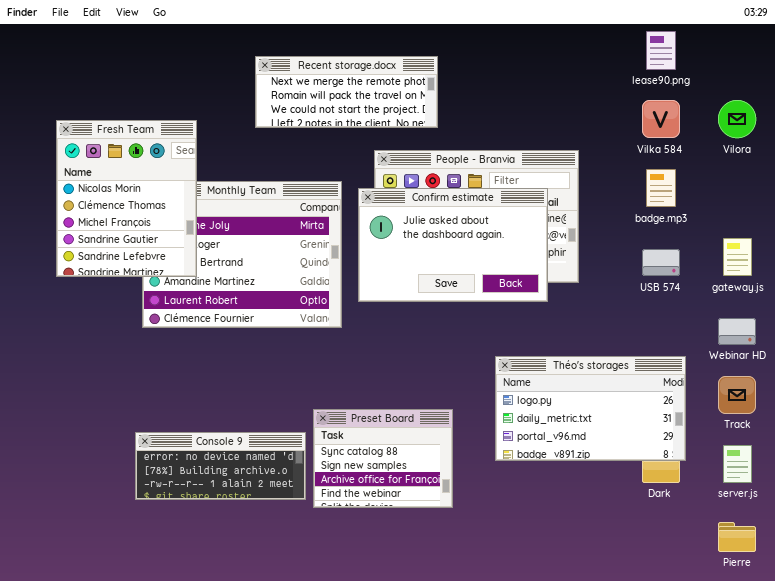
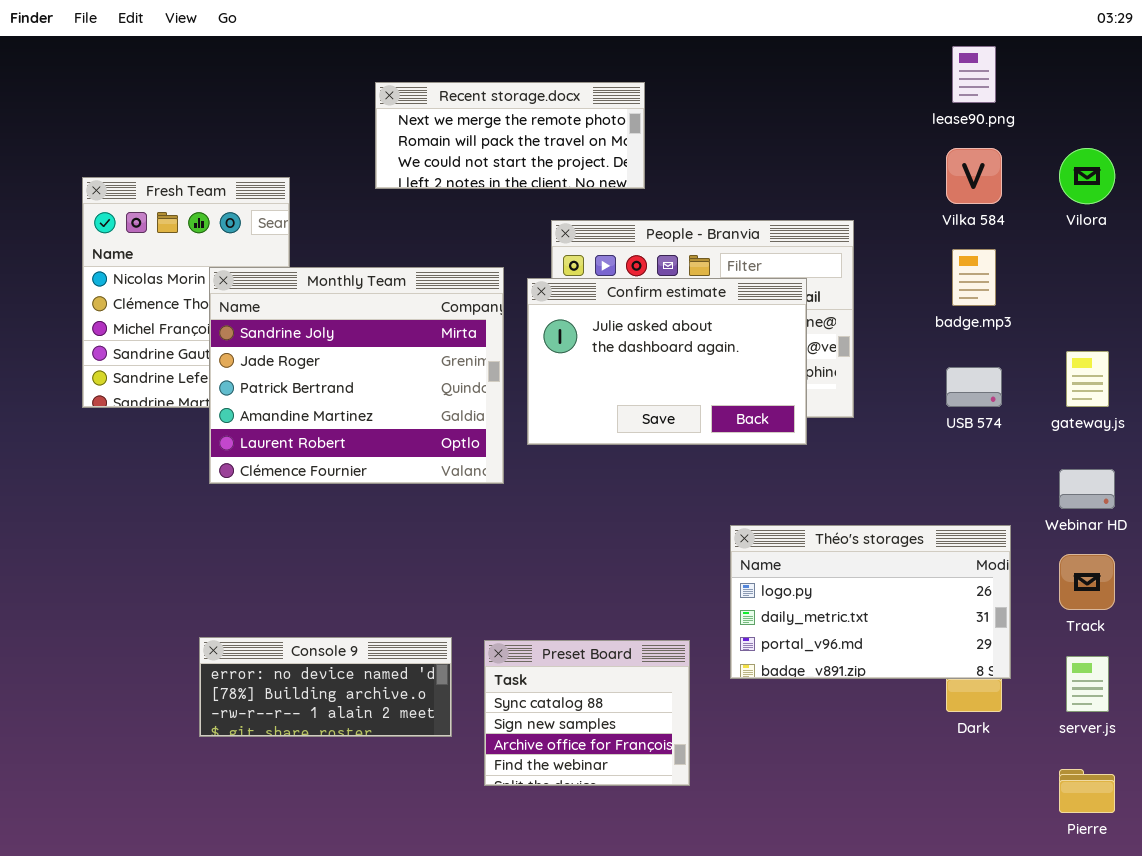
Monthly Team: [142,181,342,328] -> [209,267,504,484], raised
Preset Board: [313,409,453,508] -> [484,640,690,786], moved

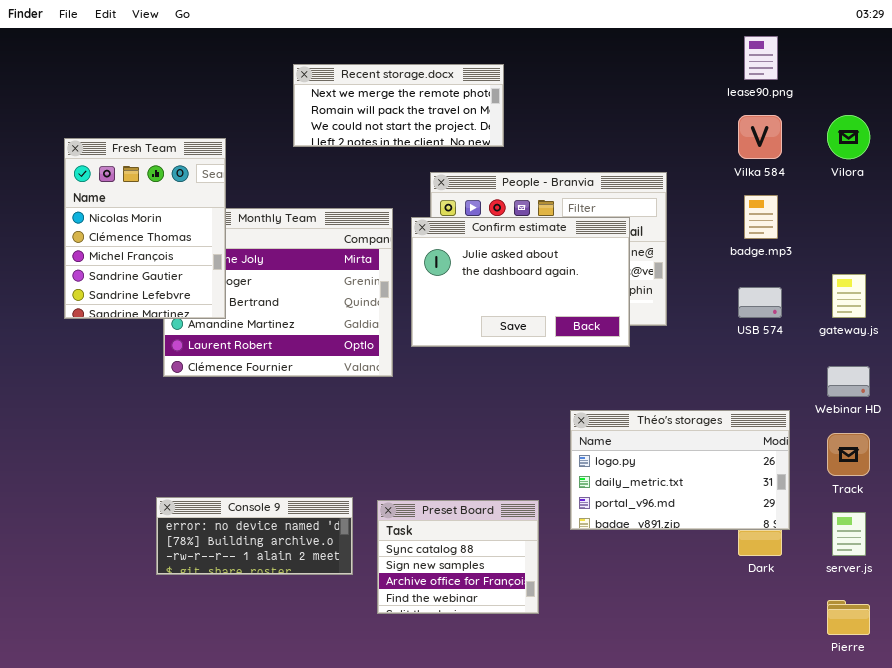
Fresh Team: [82,177,290,408] -> [64,138,226,319], raised

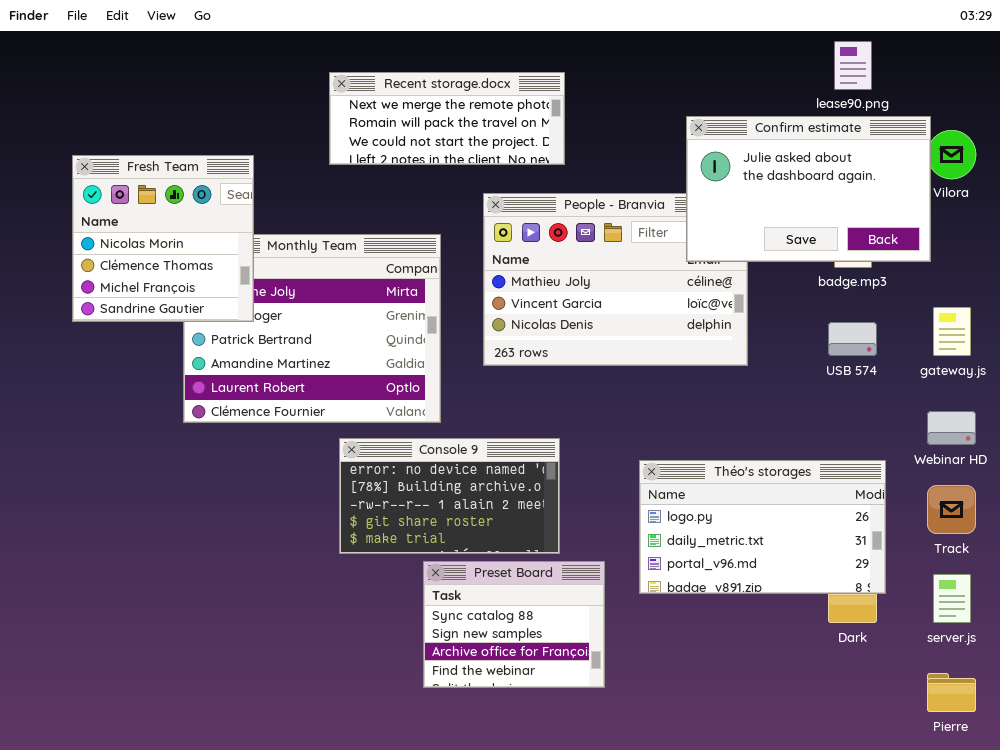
Fresh Team: [64,138,226,319] -> [72,155,254,322], resized
Confirm estimate: [411,217,630,347] -> [686,116,931,262], moved
Console 9: [156,497,353,575] -> [339,438,560,554], moved, resized

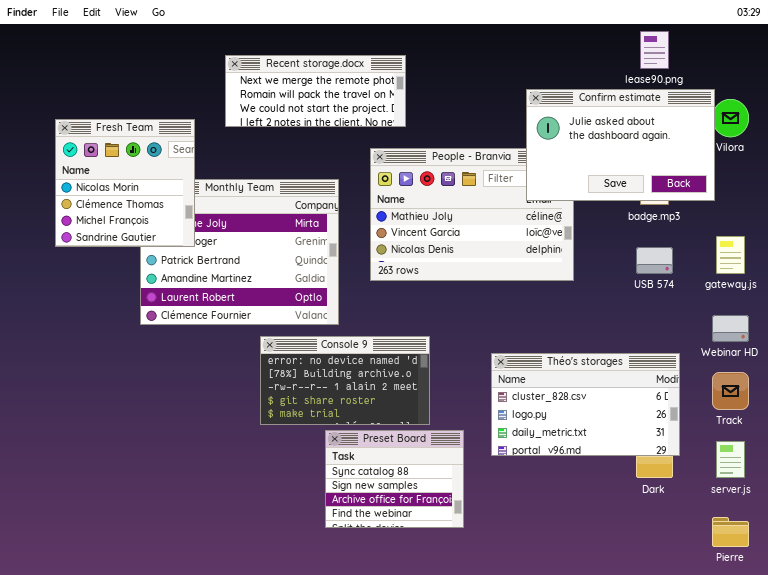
Recent storage.docx: [329,72,565,165] -> [225,55,406,127], moved
Théo's storages: [639,460,886,594] -> [491,353,680,456], scrolled up 1 row

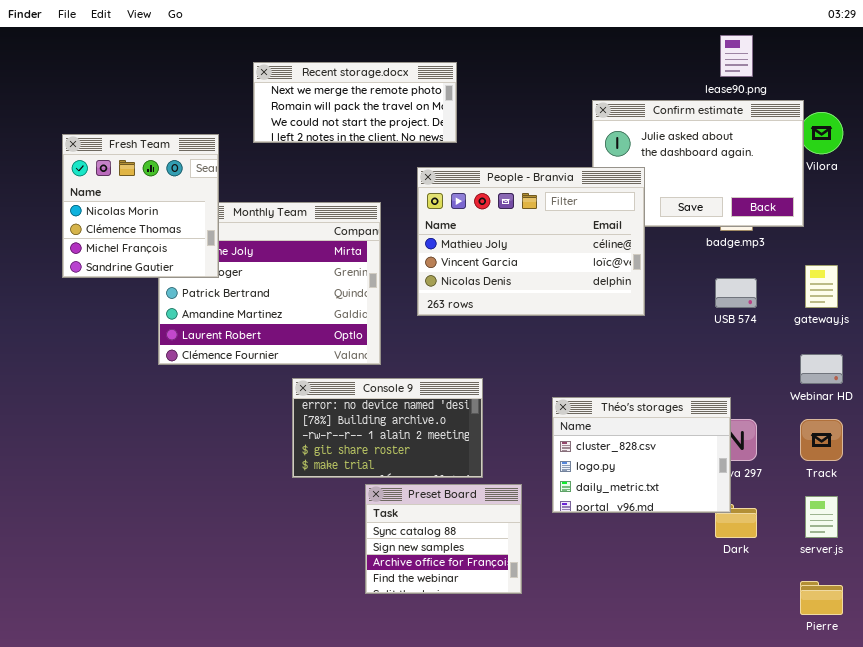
People - Branvia: [370,148,574,281] -> [417,167,645,316], raised
Théo's storages: [491,353,680,456] -> [552,397,731,513], resized

